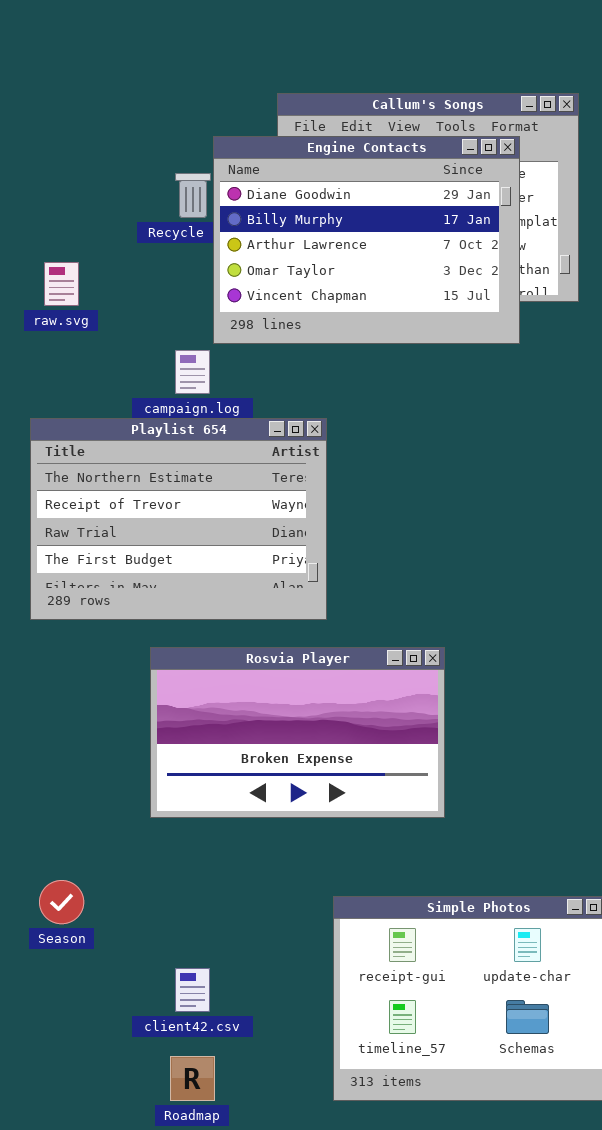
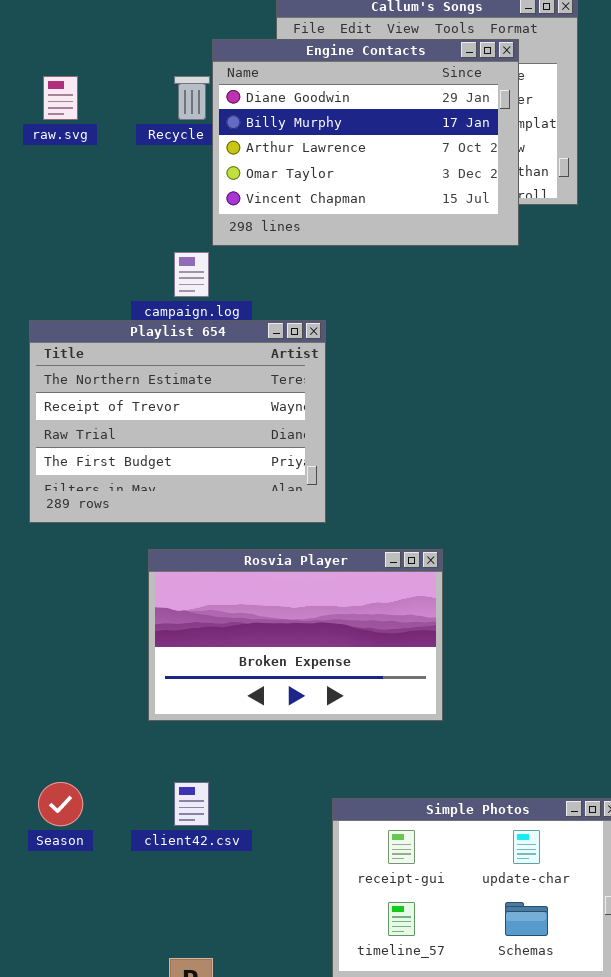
raw.svg: [44,262,79,306] -> [43,76,78,120], moved
client42.csv: [175,968,210,1012] -> [174,782,209,826], moved

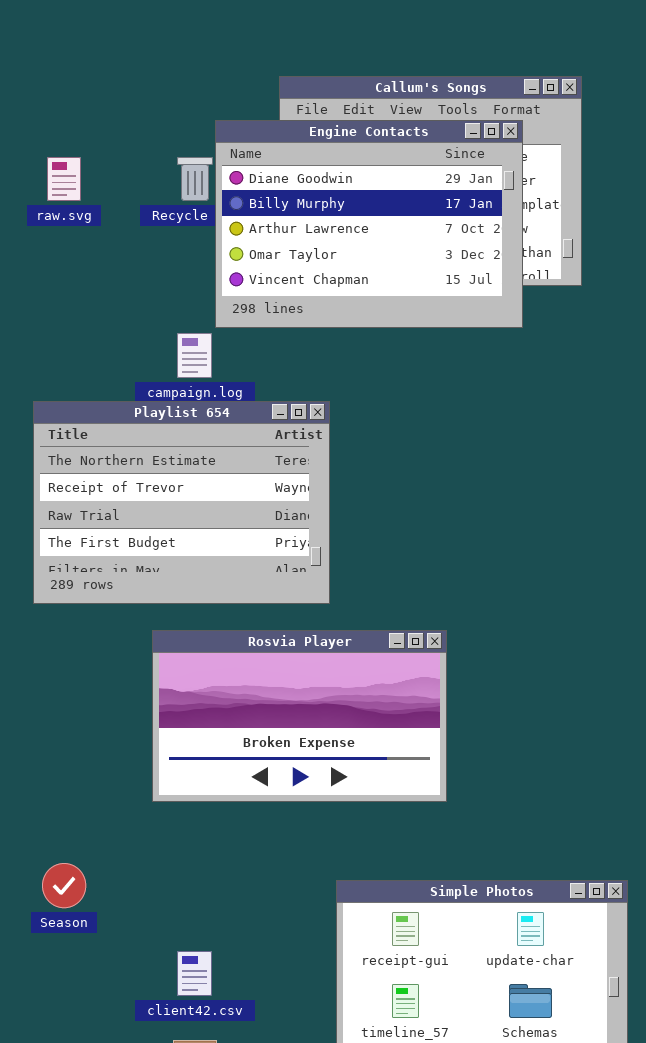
client42.csv: [174,782,209,826] -> [177,951,212,996], moved

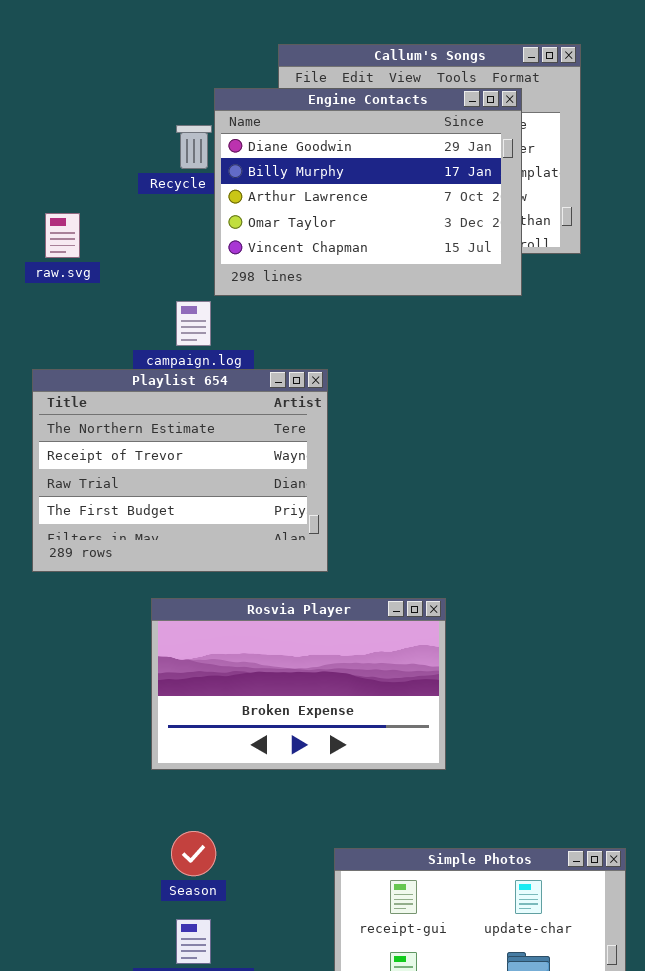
raw.svg: [47,157,81,201] -> [45,213,80,258], moved
Season: [42,863,86,908] -> [171,831,216,876], moved

